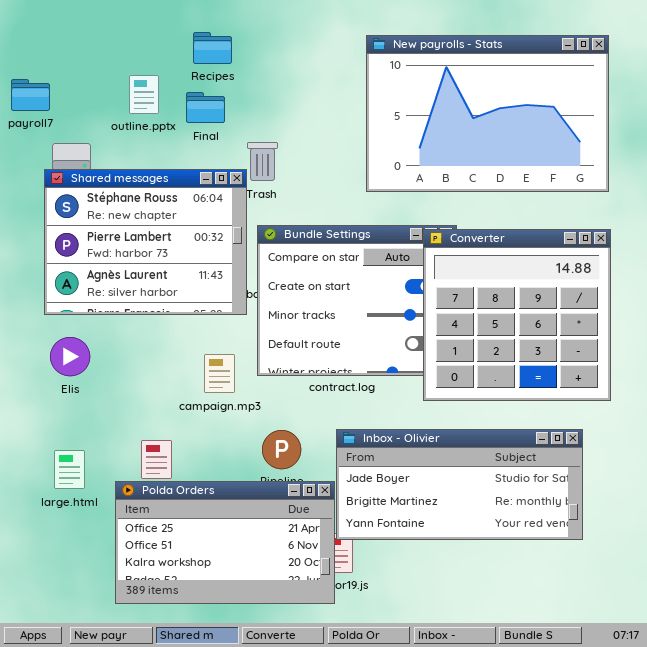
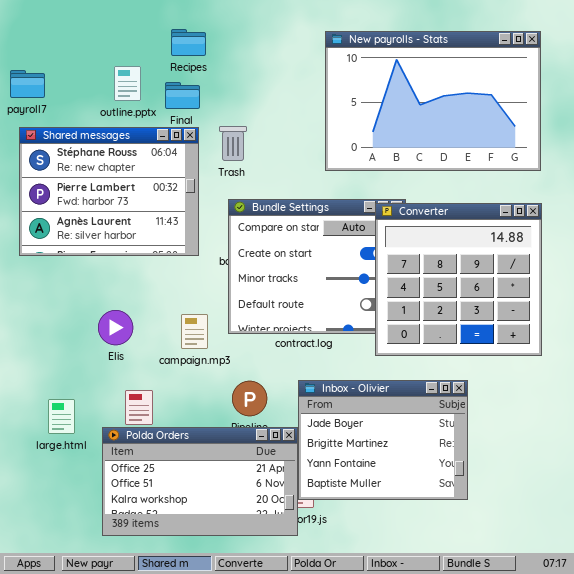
Shared messages: [44,169,247,315] -> [19,127,199,256], moved
Elis: [50,337,90,376] -> [98,310,133,345], moved
Inbox - Olivier: [336,429,583,540] -> [298,380,468,500], resized

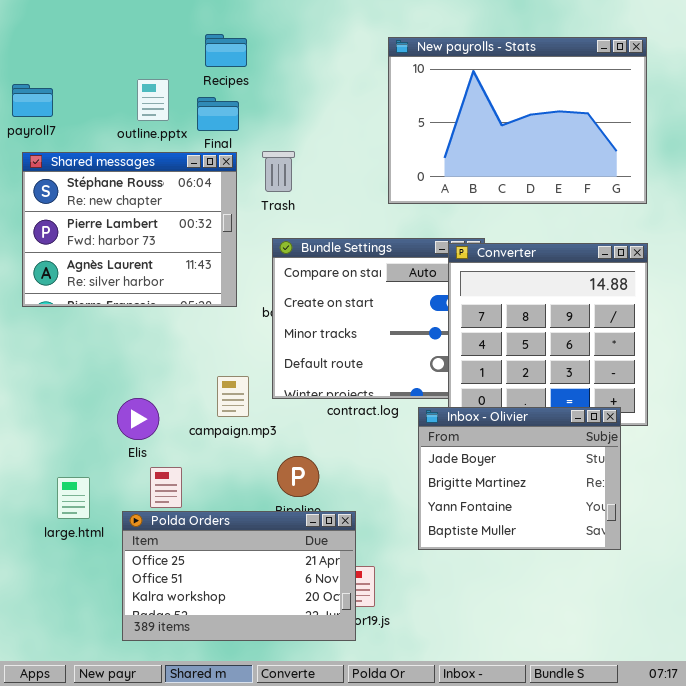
Elis: [98,310,133,345] -> [117,398,159,440], moved
Inbox - Olivier: [298,380,468,500] -> [418,407,621,550], moved

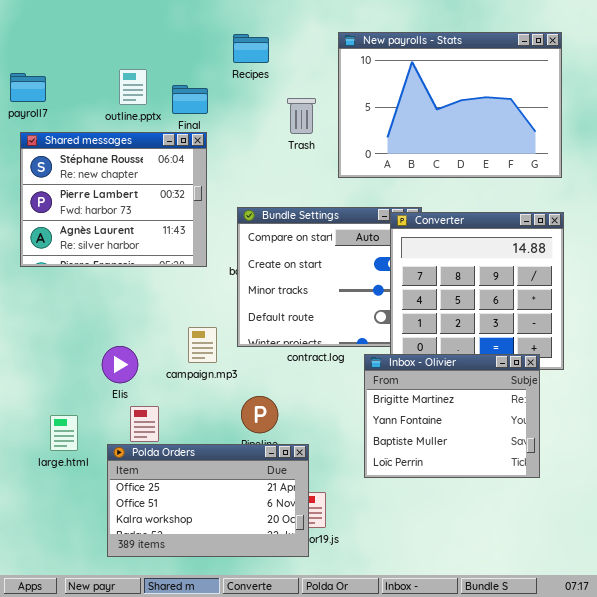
Recipes: [205,34,247,67] -> [233,34,269,63], moved
Trash: [262,151,295,192] -> [287,98,316,134], moved
Inbox - Olivier: [418,407,621,550] -> [364,354,540,478], scrolled down 1 row

